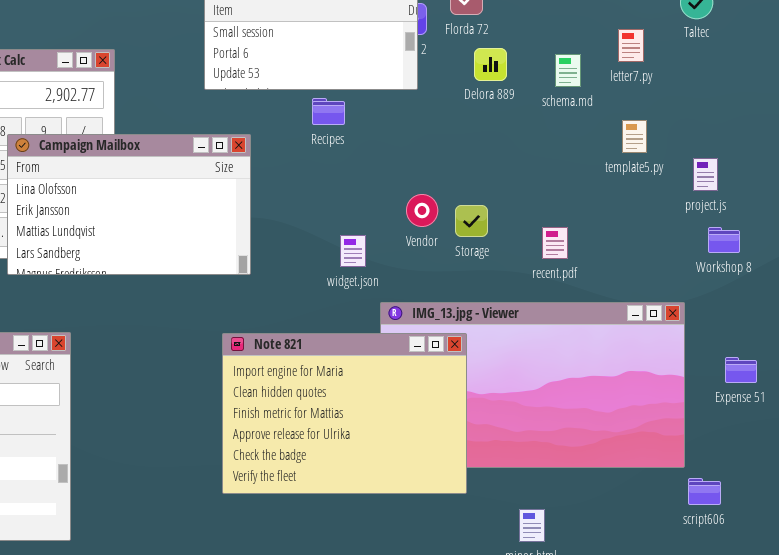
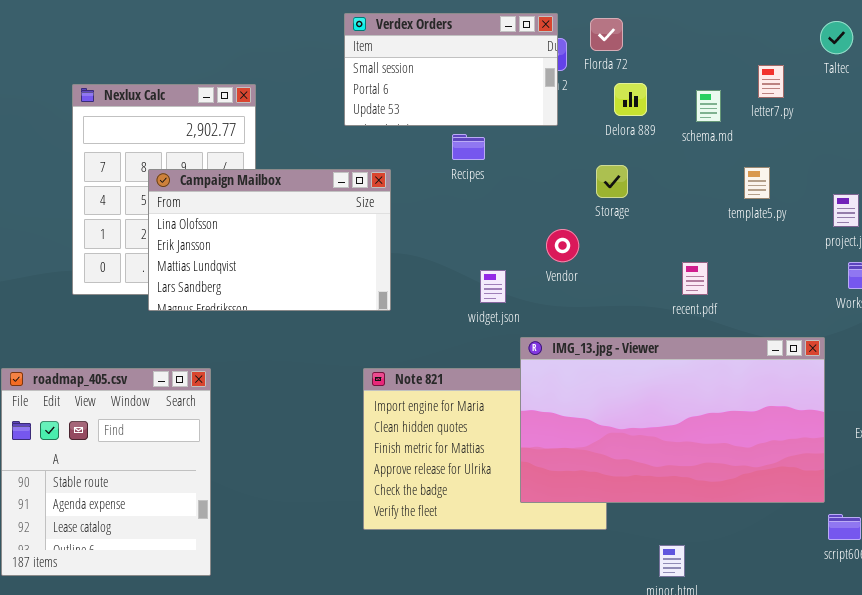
template5.py: [622,120,647,153] -> [744,167,770,199], moved
Storage: [455,205,488,237] -> [596,165,628,198], moved
IMG_13.jpg - Viewer: [380,302,685,468] -> [520,337,825,503], raised

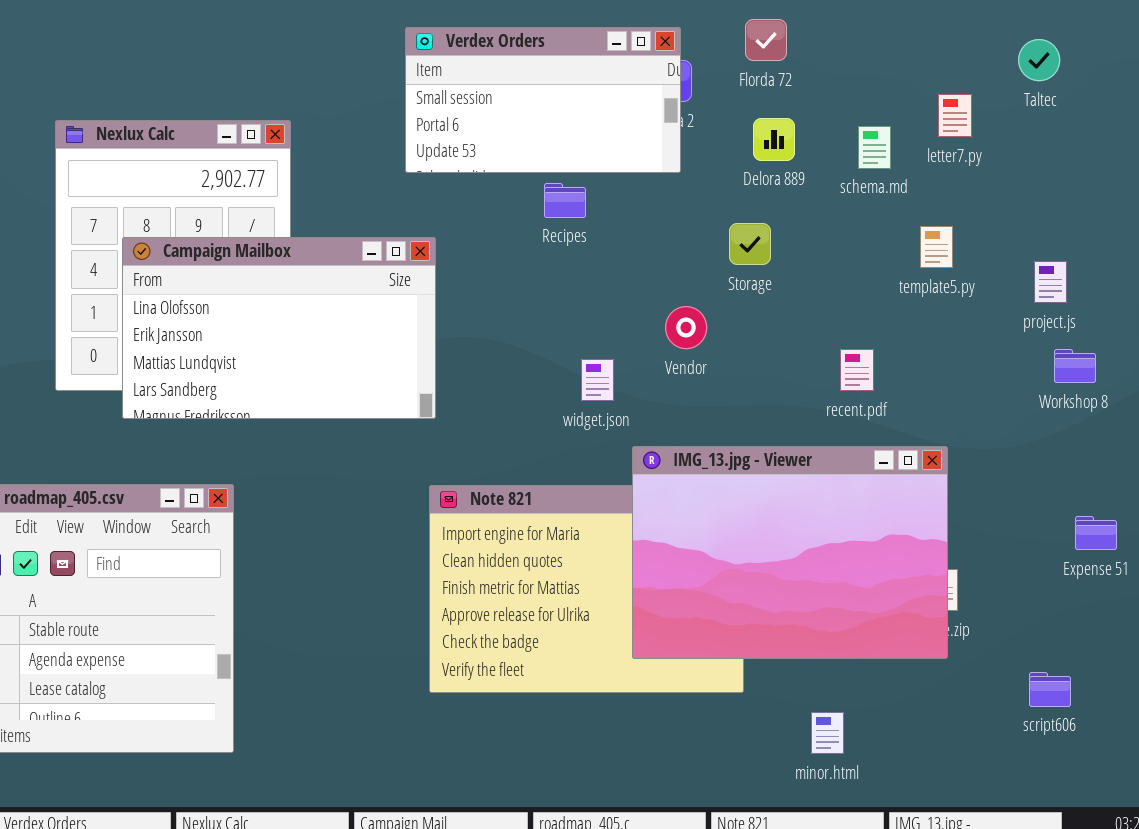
Florda 72: [590,18,623,51] -> [745,19,787,61], moved
Campaign Mailbox: [148,169,391,311] -> [122,237,436,419], moved
IMG_13.jpg - Viewer: [520,337,825,503] -> [632,446,948,659], resized

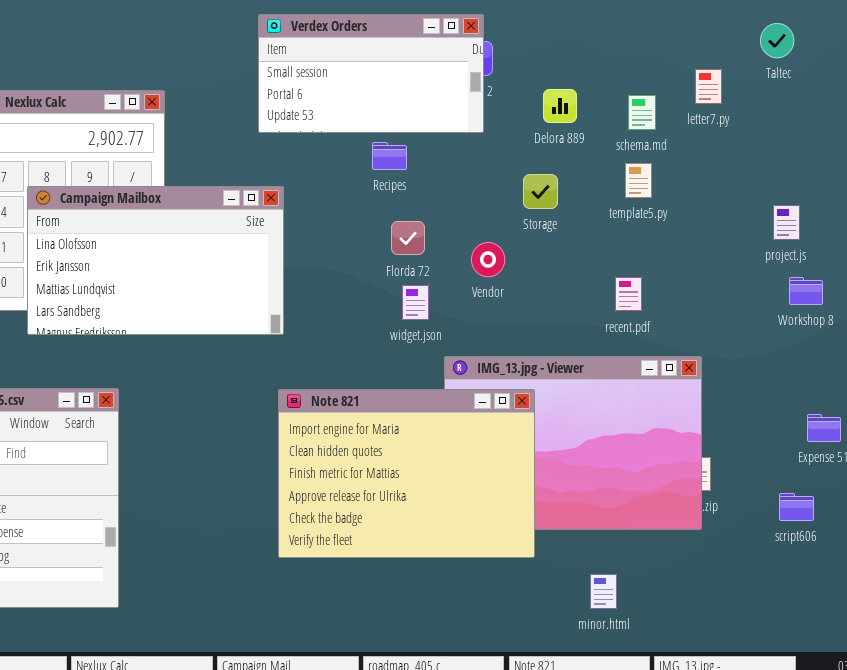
Florda 72: [745,19,787,61] -> [391,221,425,255], moved
template5.py: [920,226,953,268] -> [625,163,652,198], moved
Note 821: [429,485,744,693] -> [278,389,535,558], raised
script606: [1029,672,1071,707] -> [779,493,814,521], moved

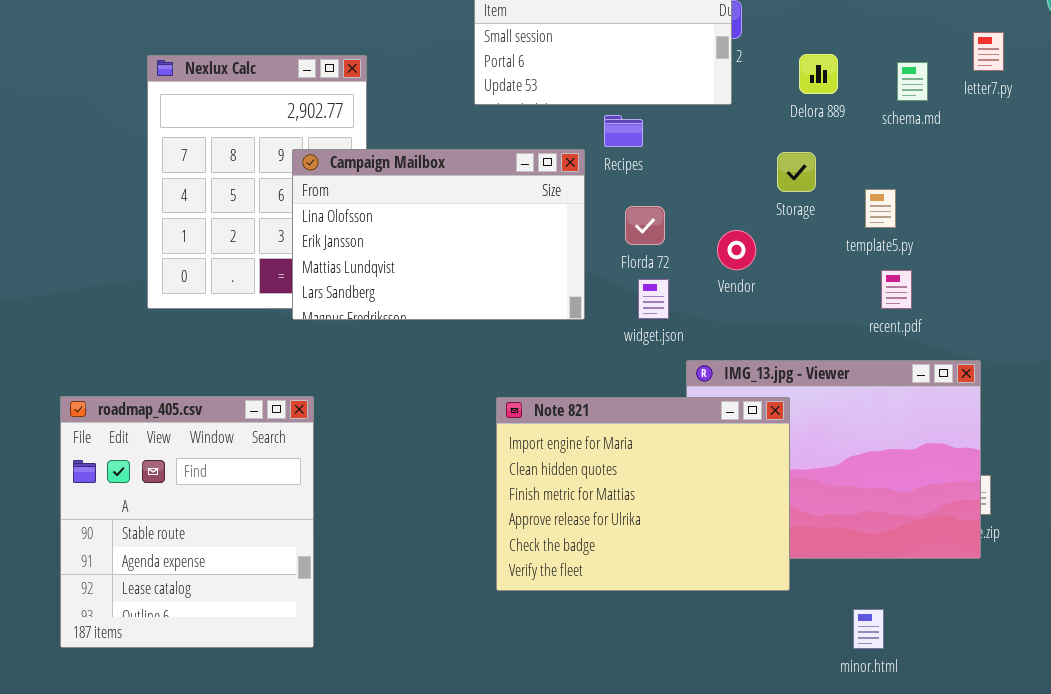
template5.py: [625,163,652,198] -> [865,189,896,228], moved
Campaign Mailbox: [27,186,284,335] -> [292,149,585,320], moved

